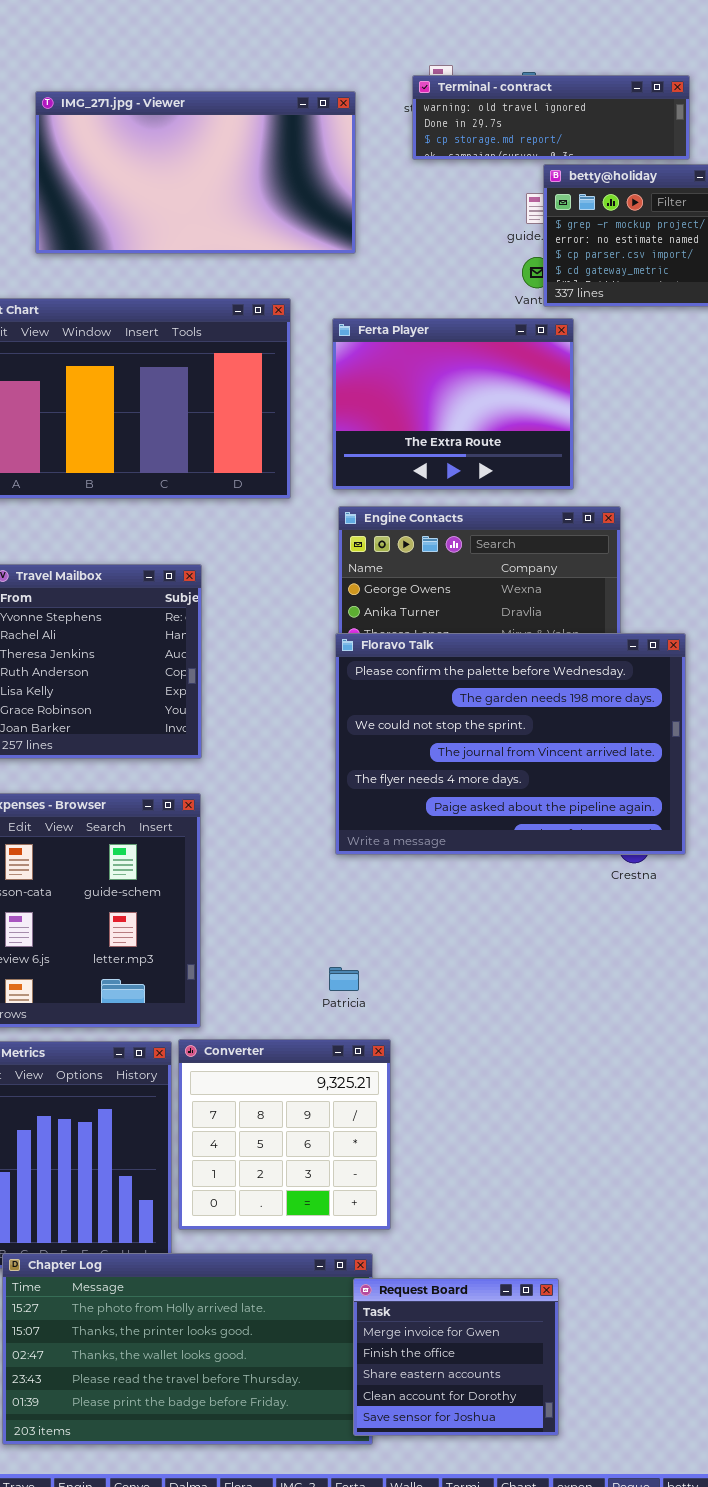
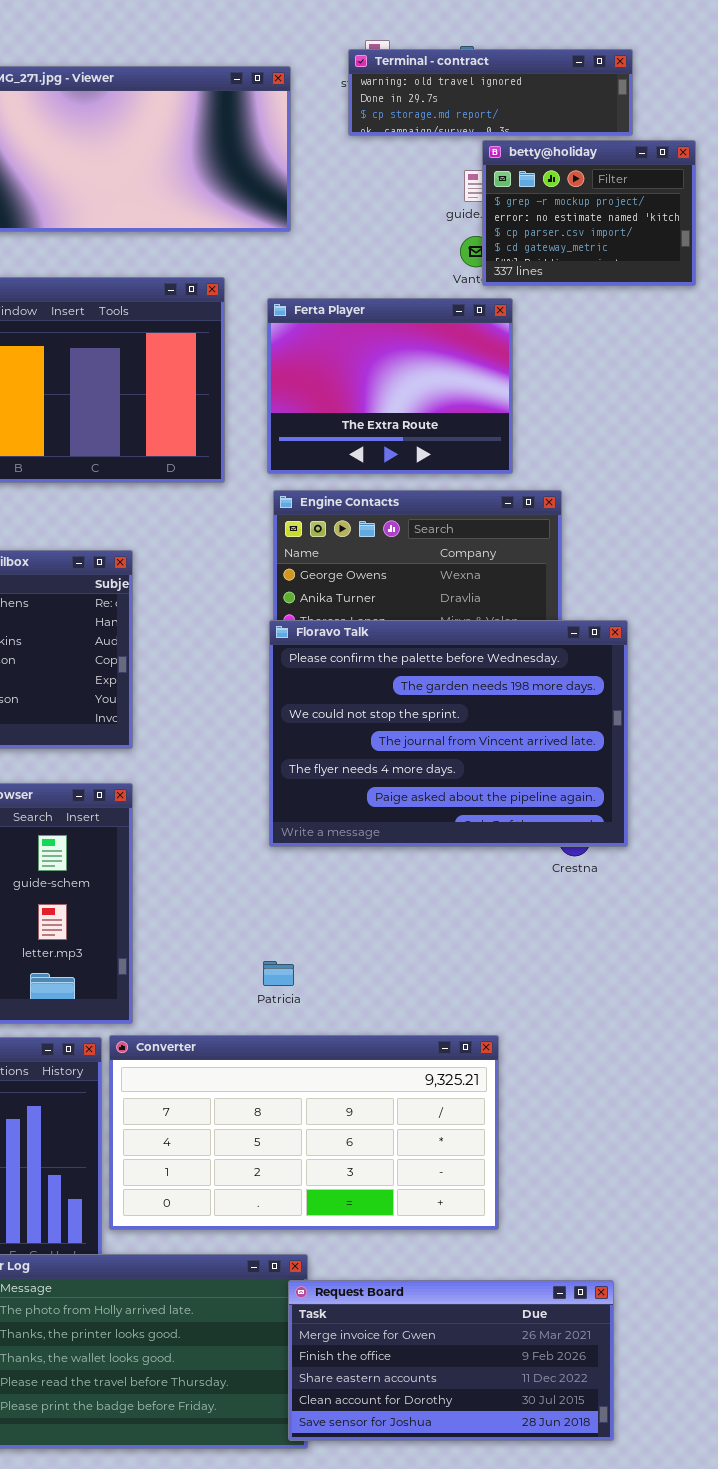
Converter: [178,1039,391,1230] -> [109,1035,499,1230], resized
Request Board: [353,1278,559,1436] -> [288,1280,614,1441], resized

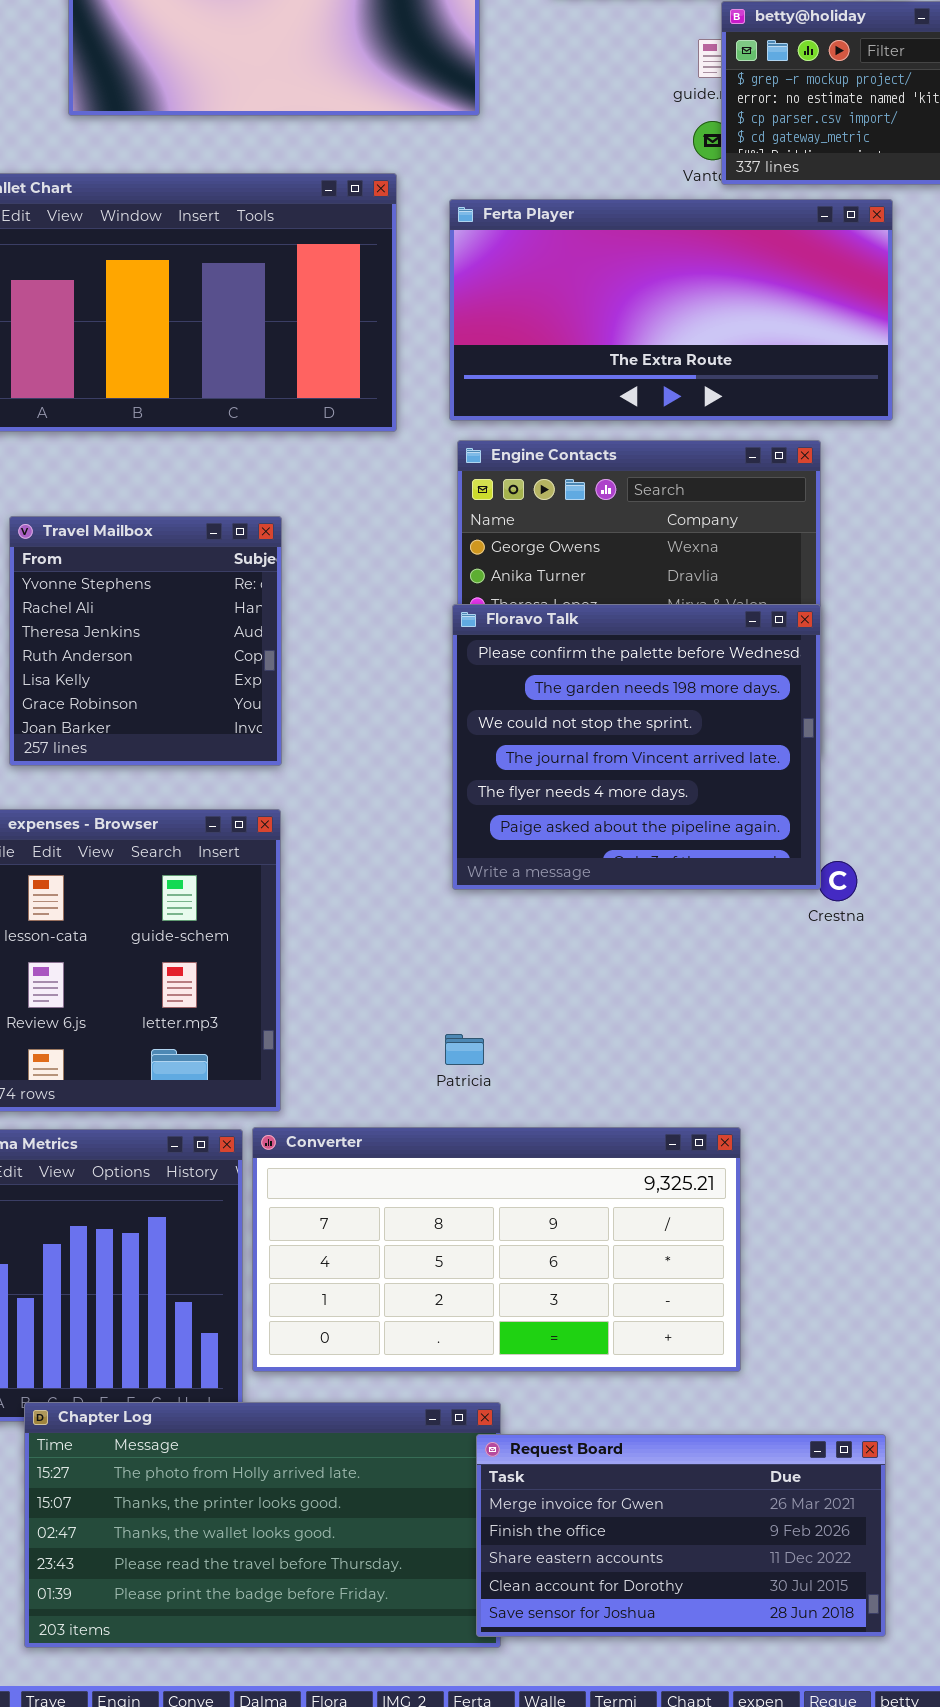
Ferta Player: [267,298,513,474] -> [449,199,893,421], resized
Floravo Talk: [269,620,628,847] -> [452,604,821,890], resized

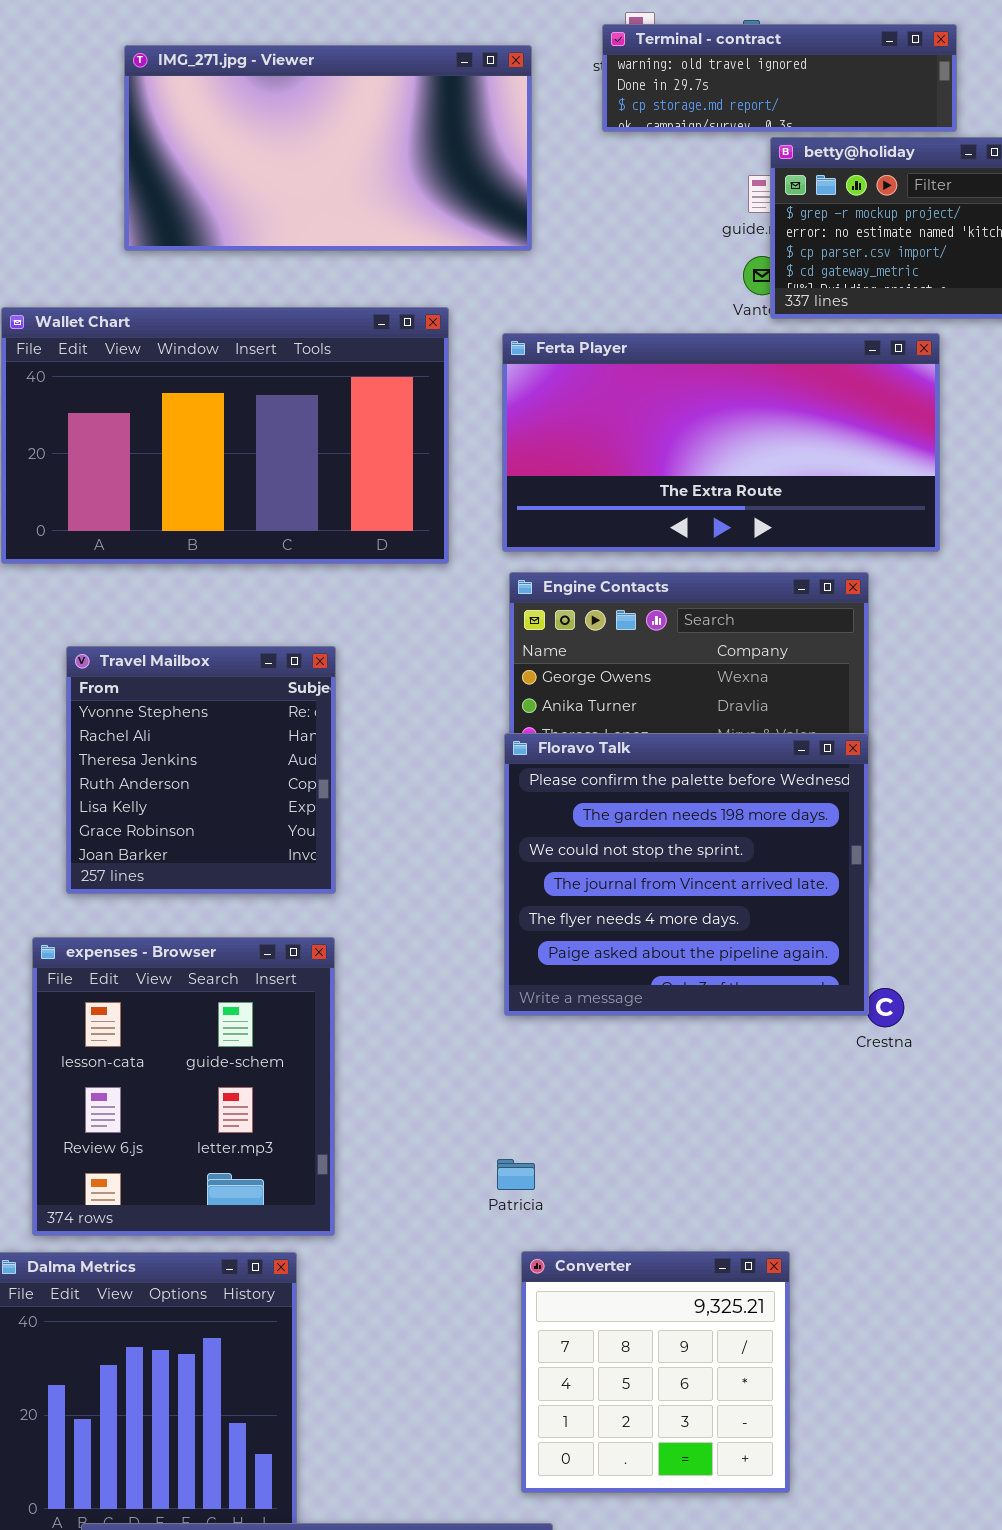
Converter: [252,1127,741,1372] -> [521,1251,790,1493], resized

